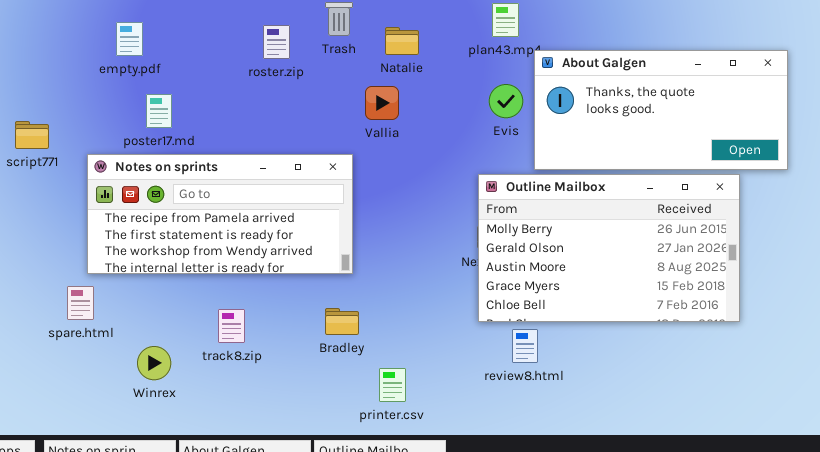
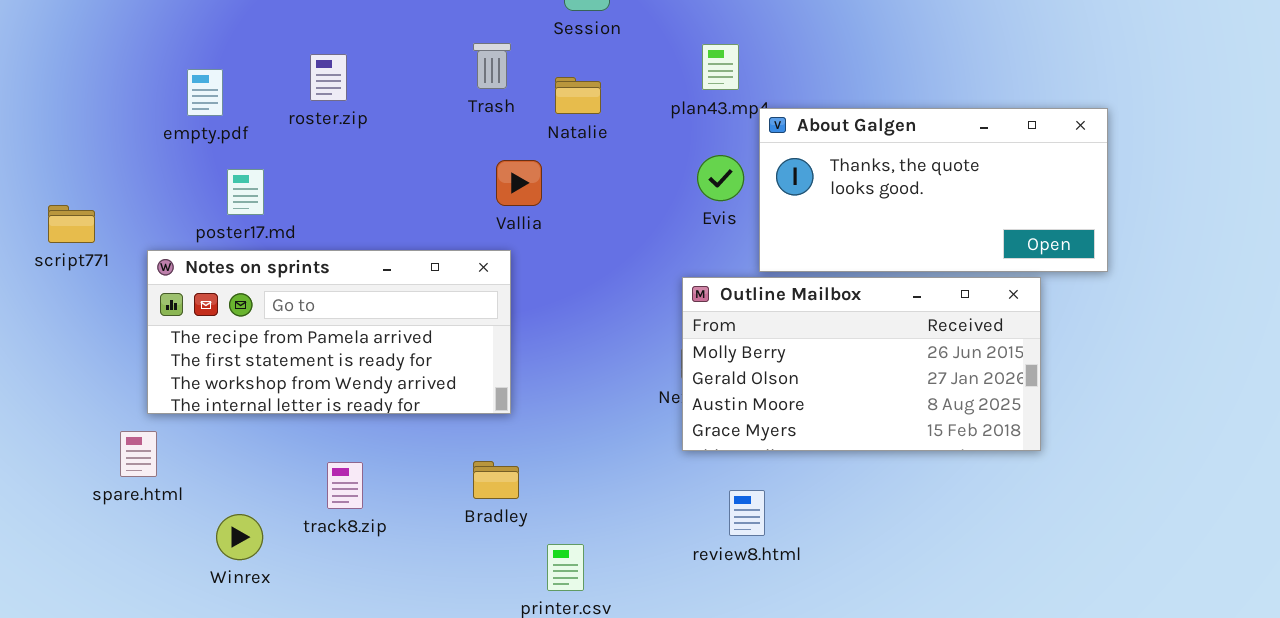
roster.zip: [263,25,290,59] -> [310,54,347,101], moved
Vallia: [365,86,399,120] -> [496,160,542,206], moved
Outline Mailbox: [478,174,740,322] -> [682,277,1041,451], resized

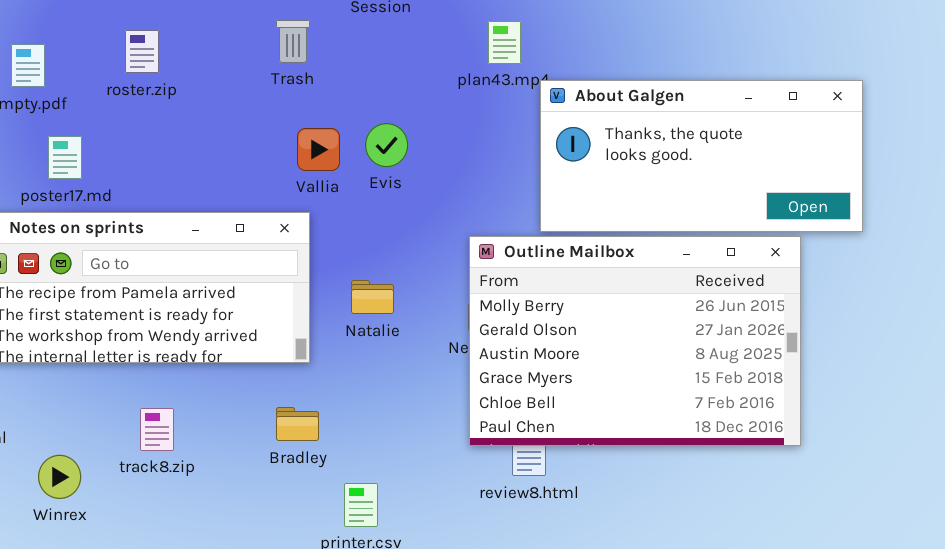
Natalie: [555,77,601,114] -> [351,280,394,314], moved
Evis: [697,155,744,201] -> [365,123,408,167], moved
Outline Mailbox: [682,277,1041,451] -> [469,236,801,446], resized

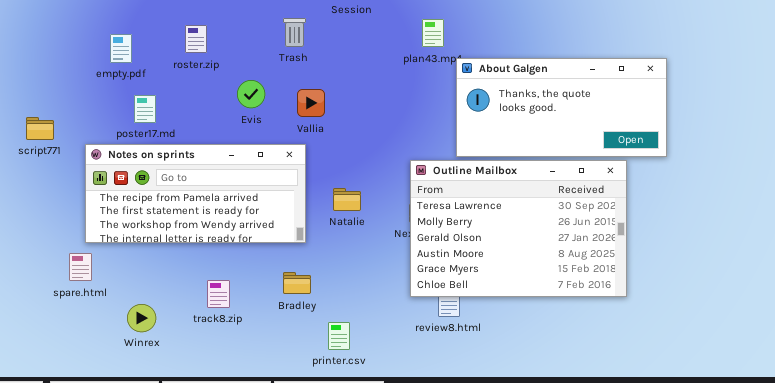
Evis: [365,123,408,167] -> [237,80,265,108], moved
Outline Mailbox: [469,236,801,446] -> [410,160,627,297], scrolled up 1 row
track8.zip: [140,408,174,451] -> [207,280,230,308], moved

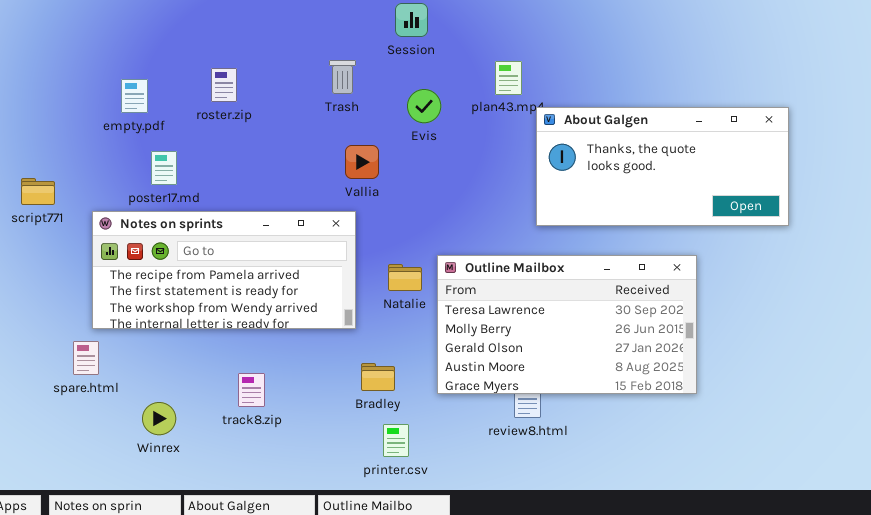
Evis: [237,80,265,108] -> [407,89,441,123], moved
Outline Mailbox: [410,160,627,297] -> [437,255,697,394], moved, resized
Bradley: [283,272,311,294] -> [361,363,395,391], moved

